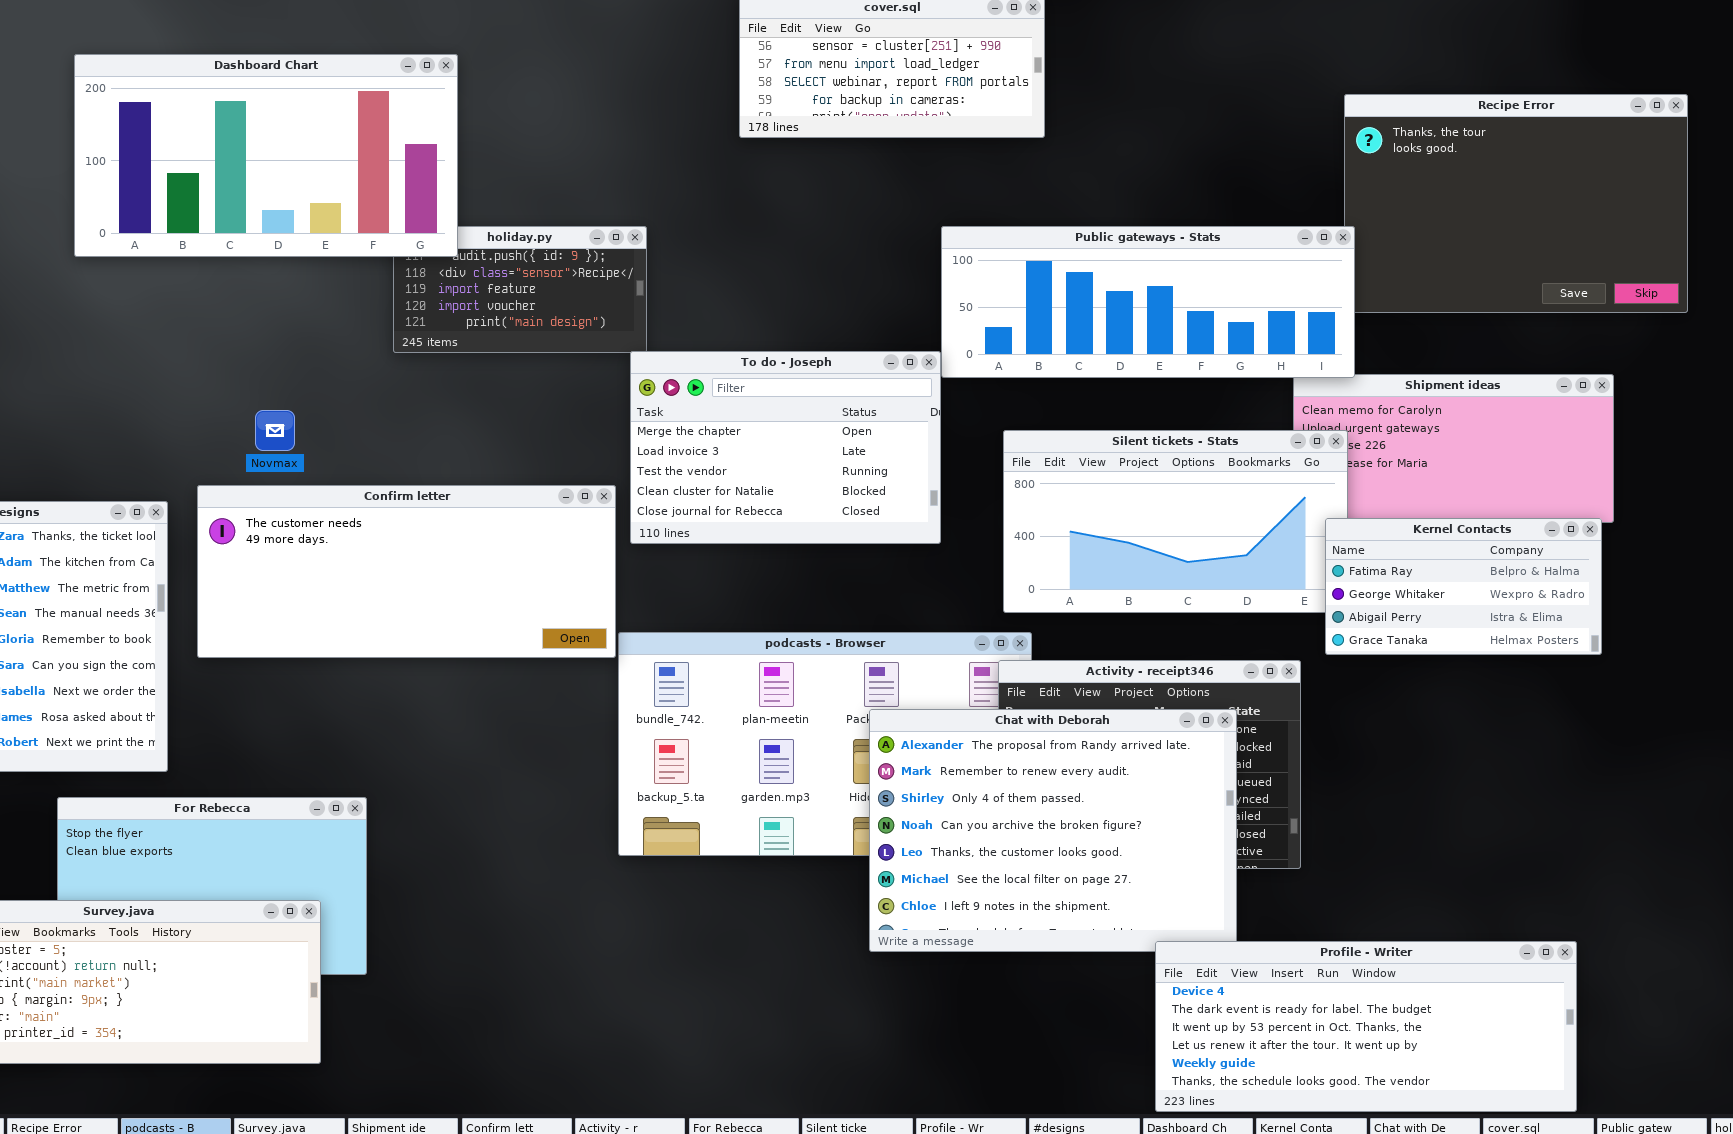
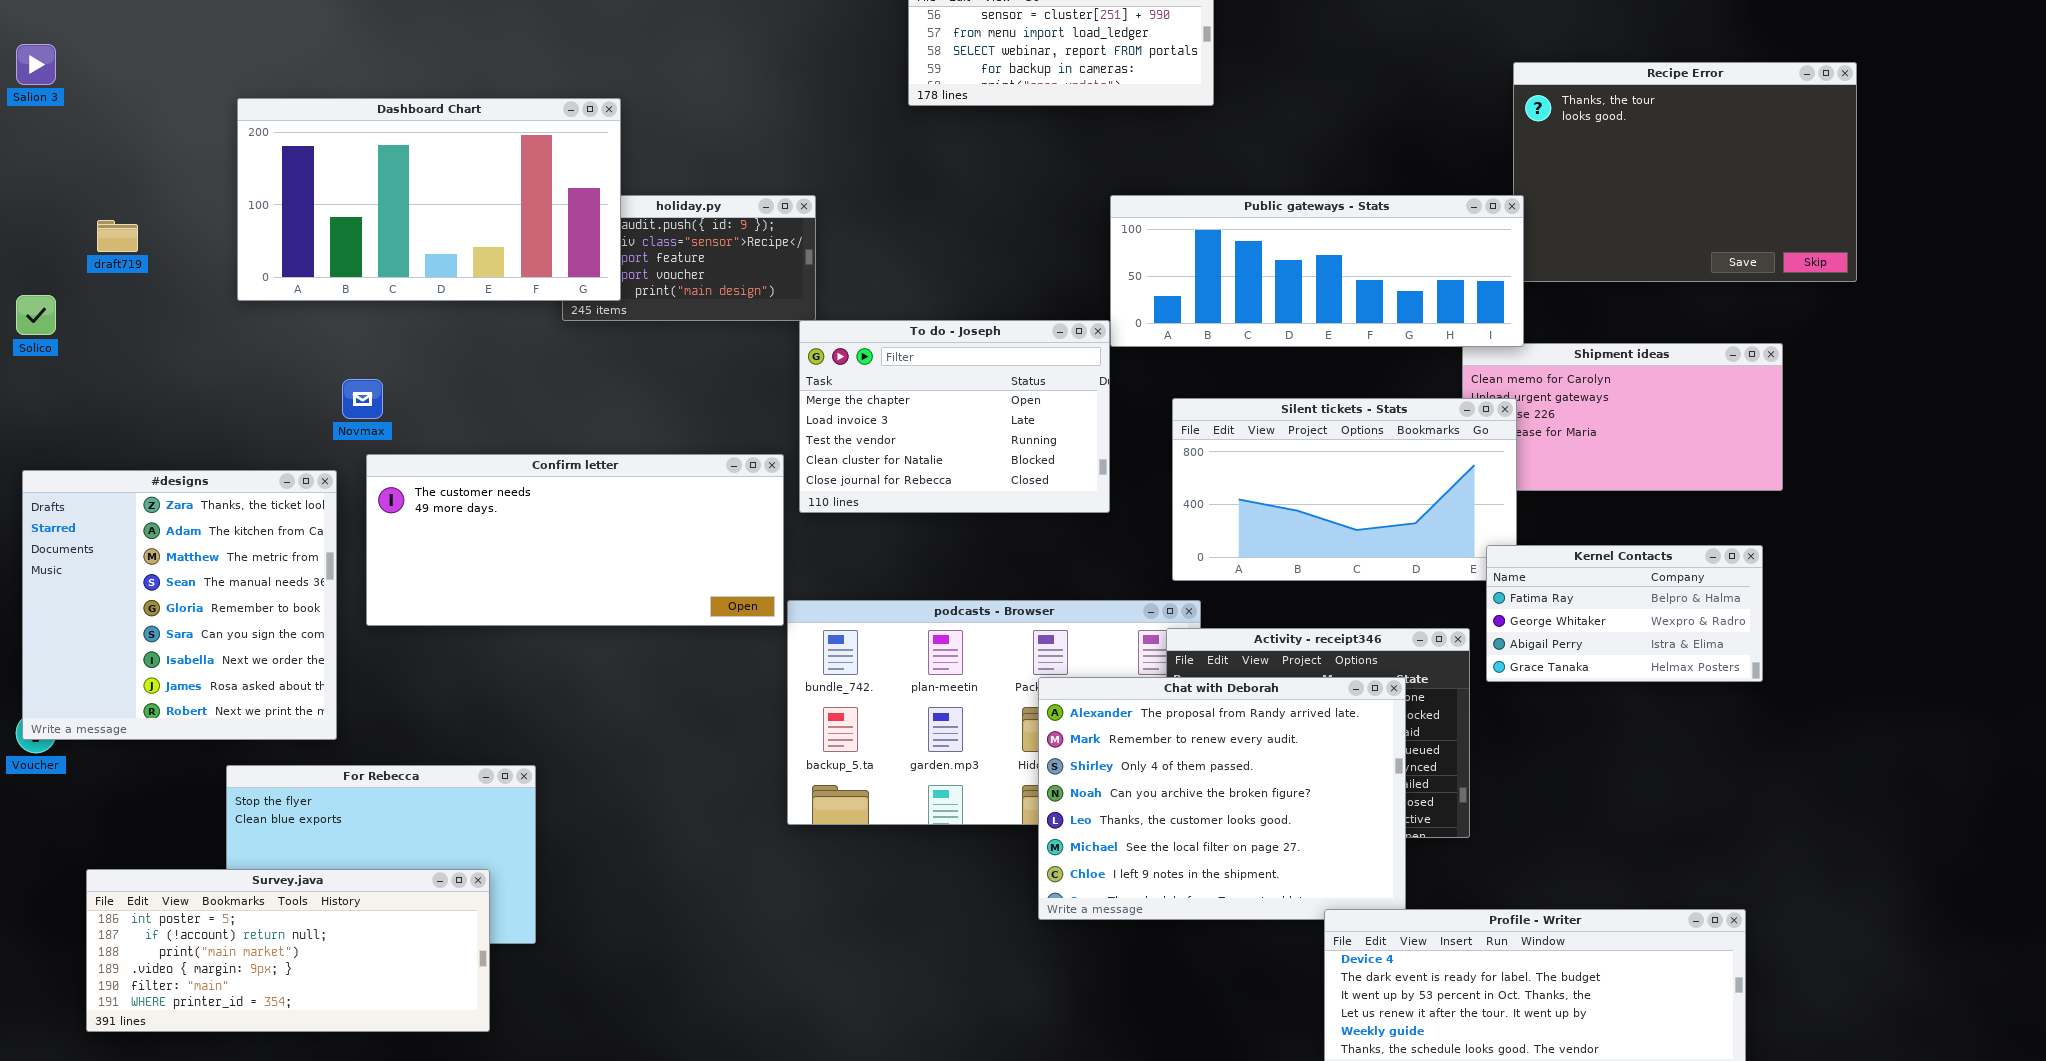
Dashboard Chart: [74,54,458,257] -> [237,98,621,301], moved
Novmax: [255,410,295,451] -> [342,379,383,419], moved
Kernel Contacts: [1325,518,1602,655] -> [1486,545,1763,682], moved

